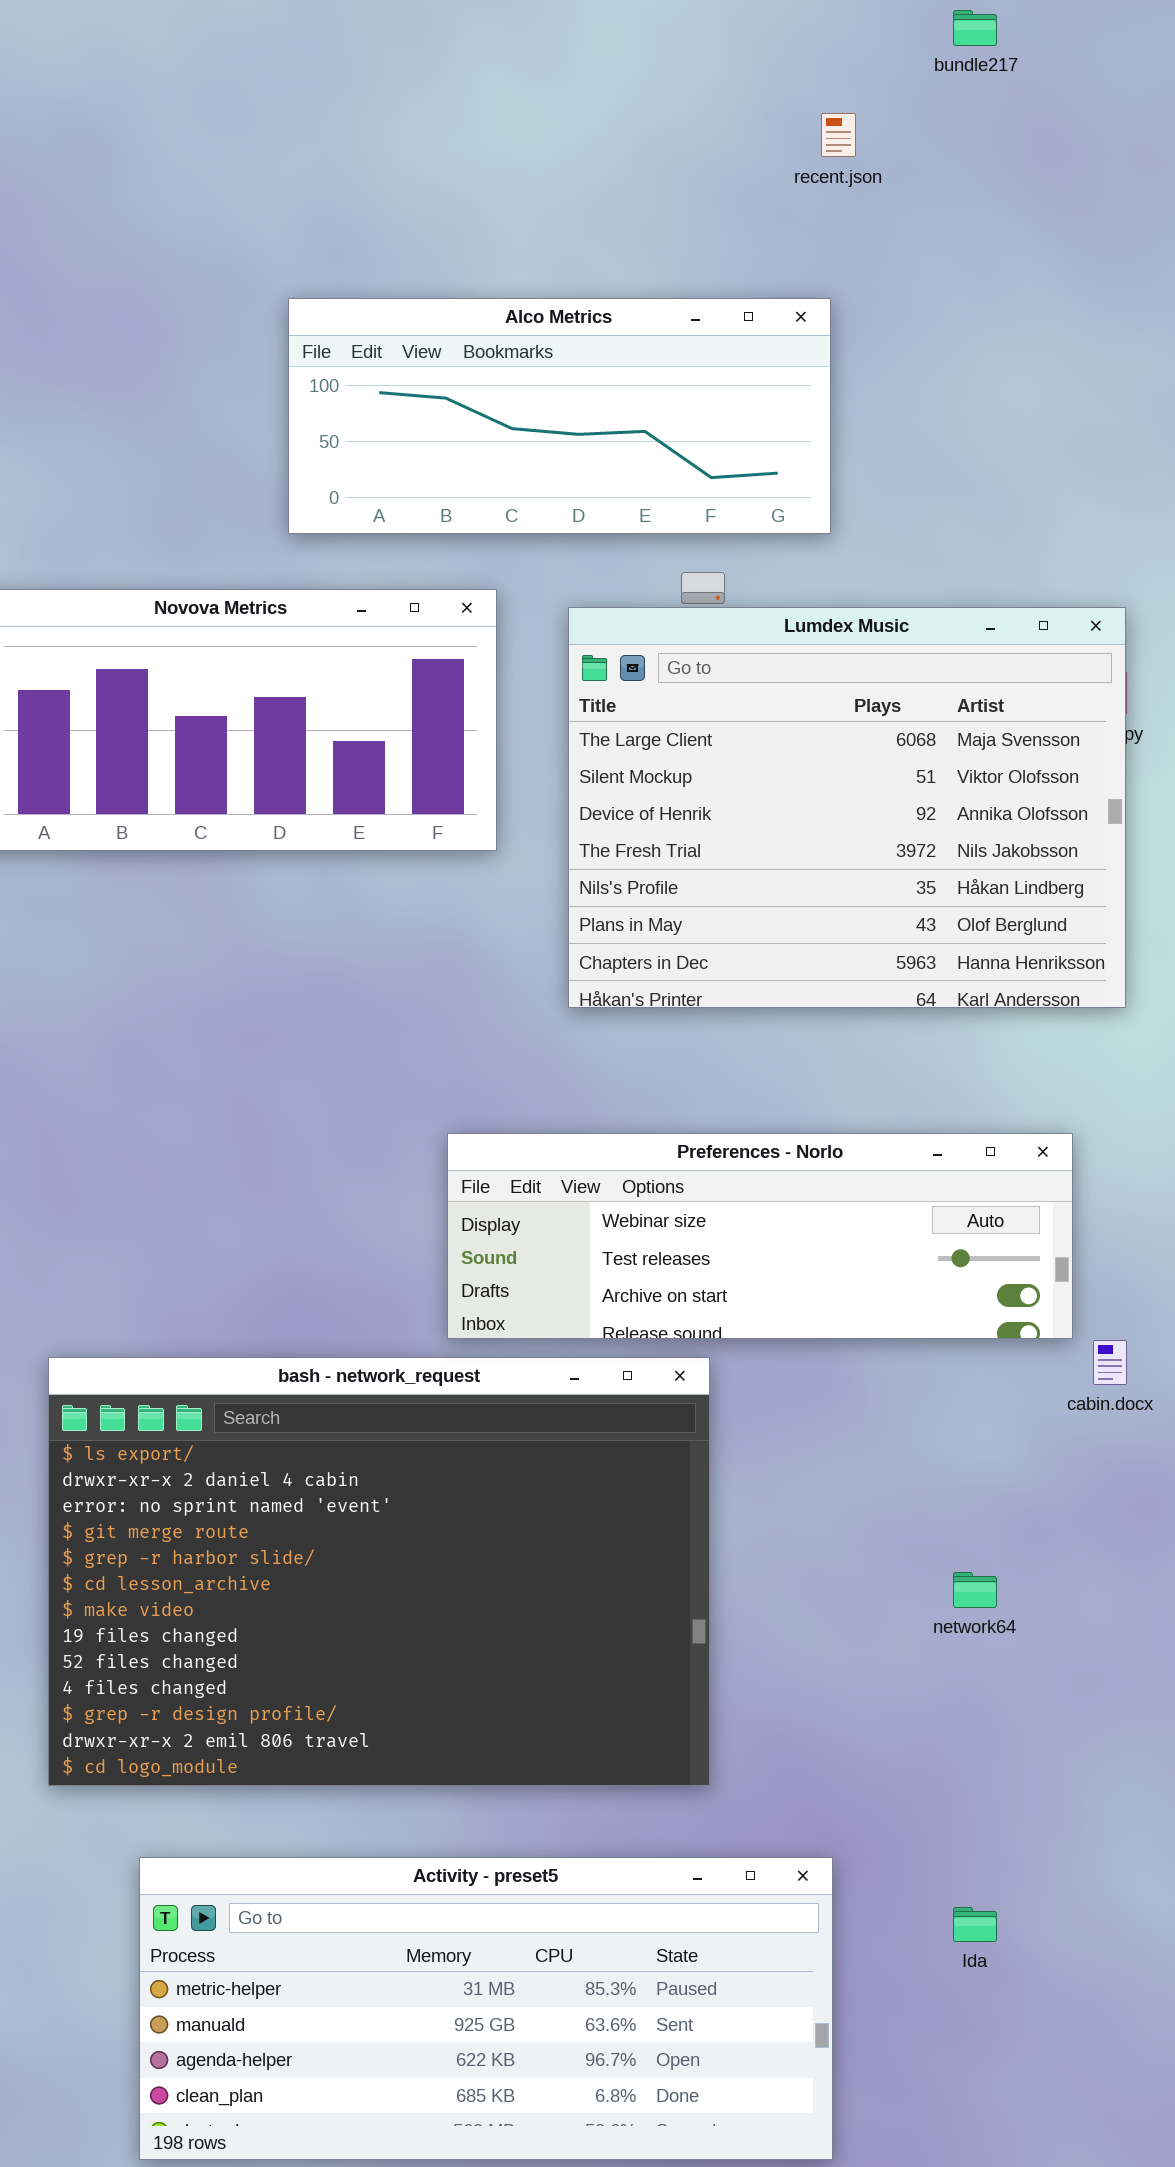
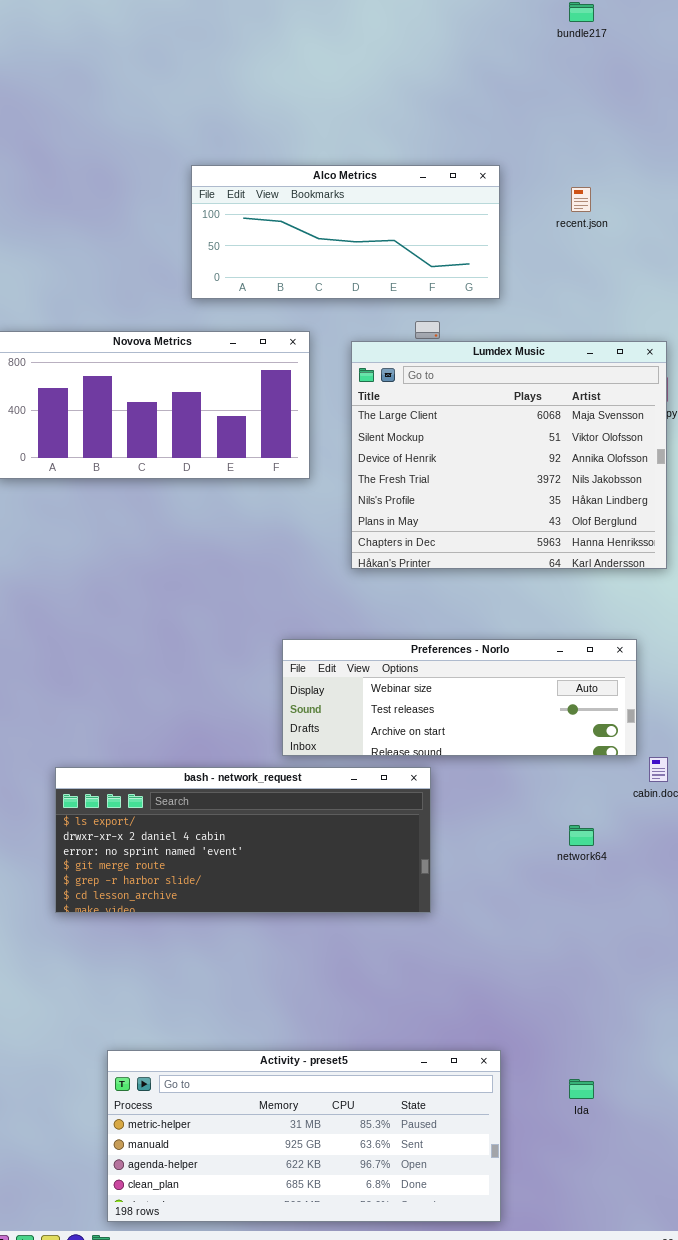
recent.json: [821,113,856,157] -> [571,187,591,212], moved
bash - network_request: [48,1357,710,1786] -> [55,767,431,913], resized
network64: [953,1572,997,1608] -> [569,825,594,846], moved

